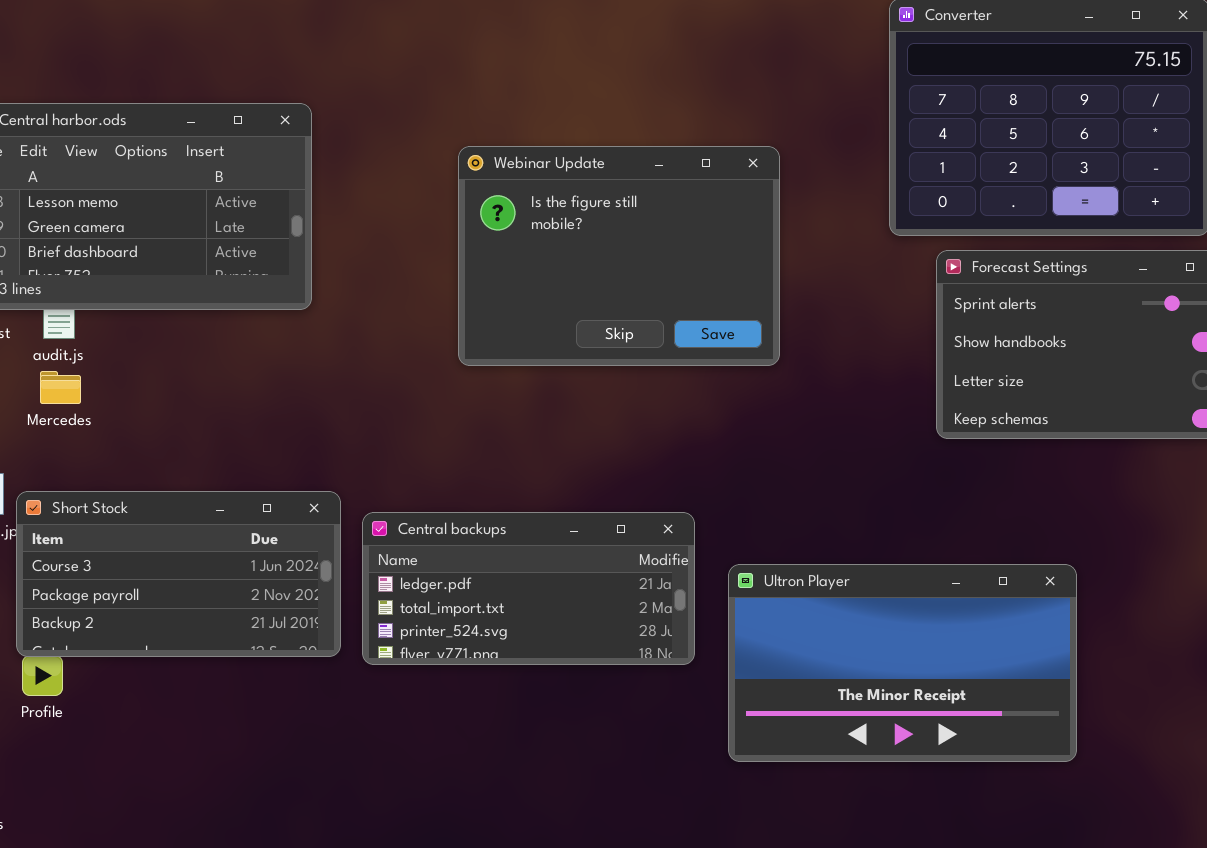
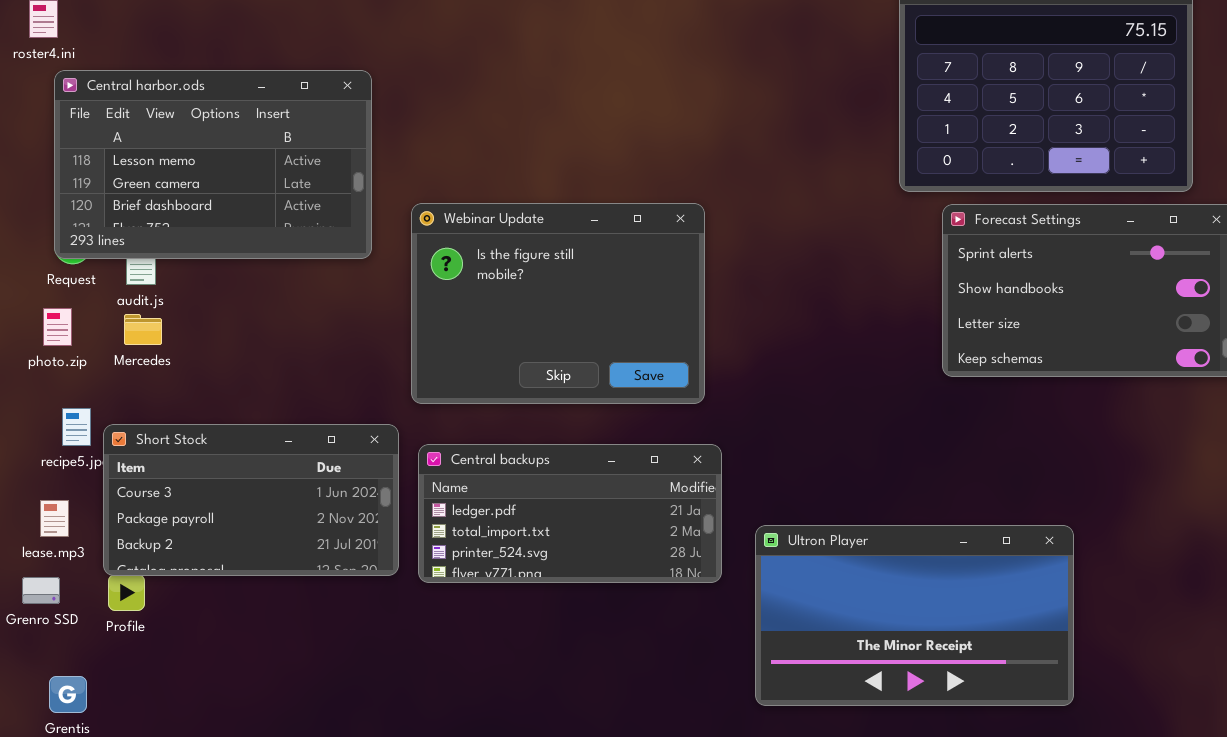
Webinar Update: [458,146,780,366] -> [411,203,705,404], moved
Ultron Player: [728,564,1077,762] -> [755,525,1074,706], moved

